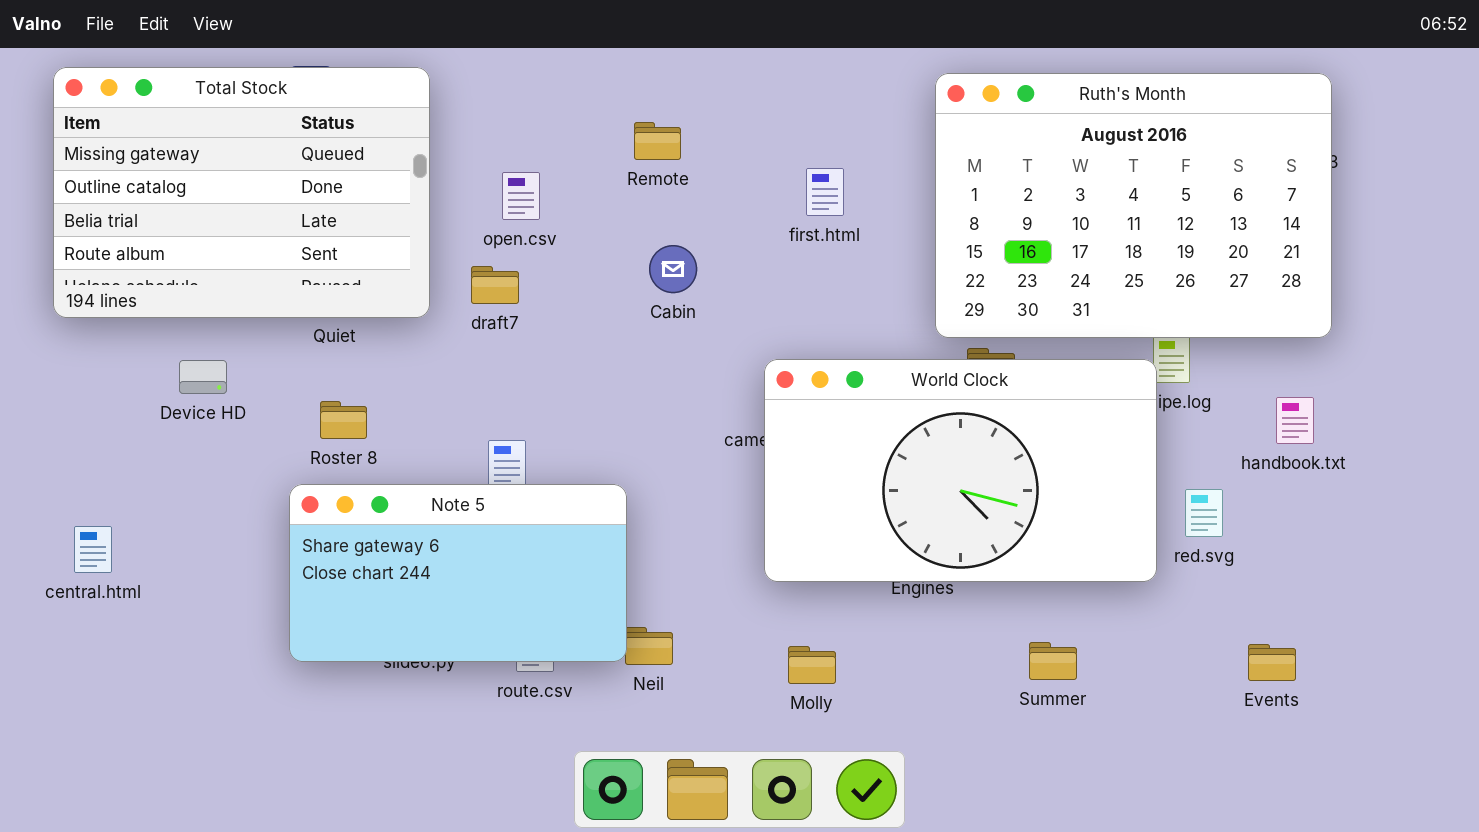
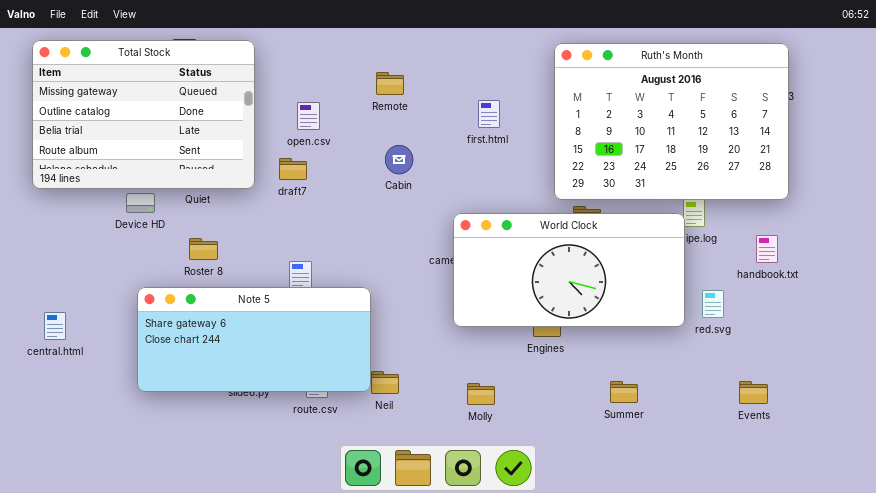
World Clock: [764,359,1157,582] -> [453,213,685,327], resized
Device HD: [179,360,227,394] -> [126,193,155,213], moved
Note 5: [289,484,627,662] -> [137,287,371,392], resized

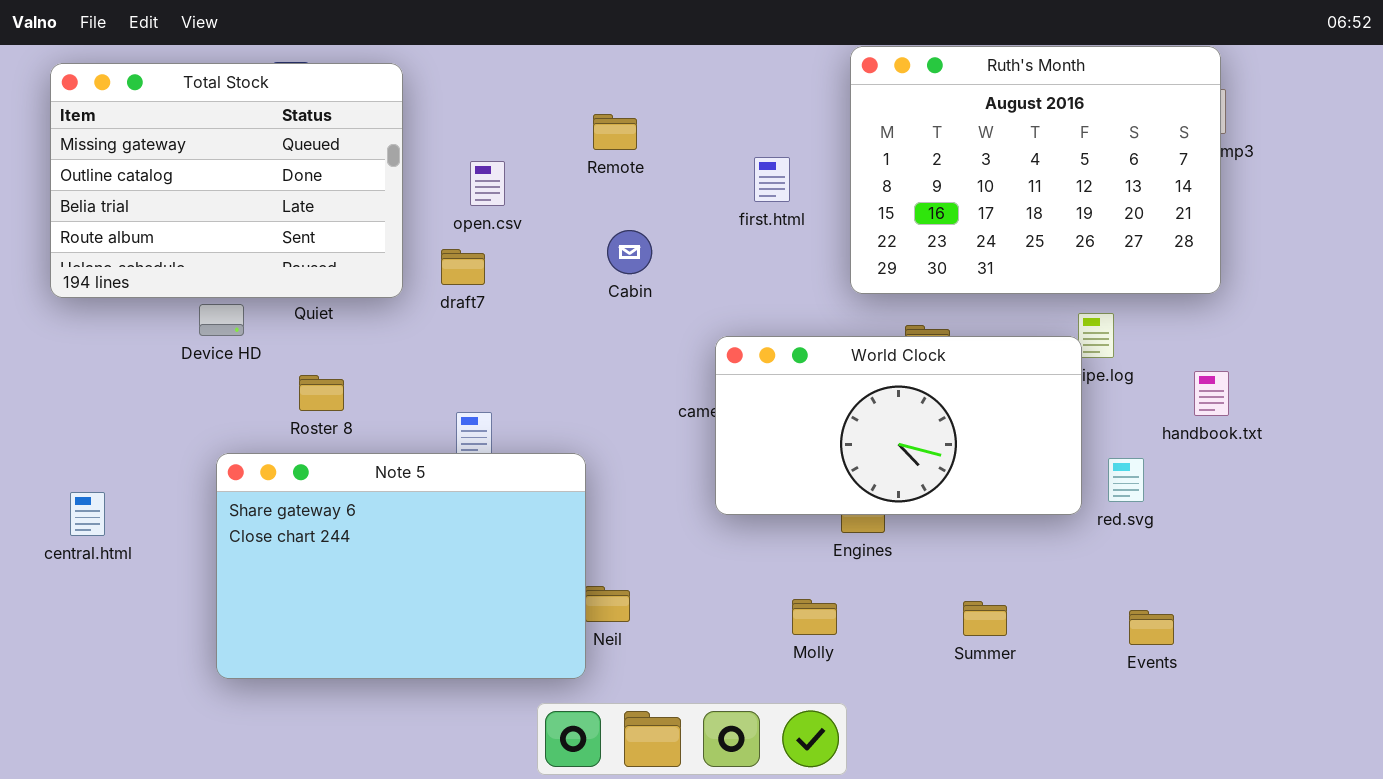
Ruth's Month: [554,43,789,200] -> [850,46,1221,294], moved
Note 5: [137,287,371,392] -> [216,453,586,679], resized
Events: [739,381,768,404] -> [1129,610,1174,645], moved
Molly: [467,383,495,405] -> [792,599,837,635], moved

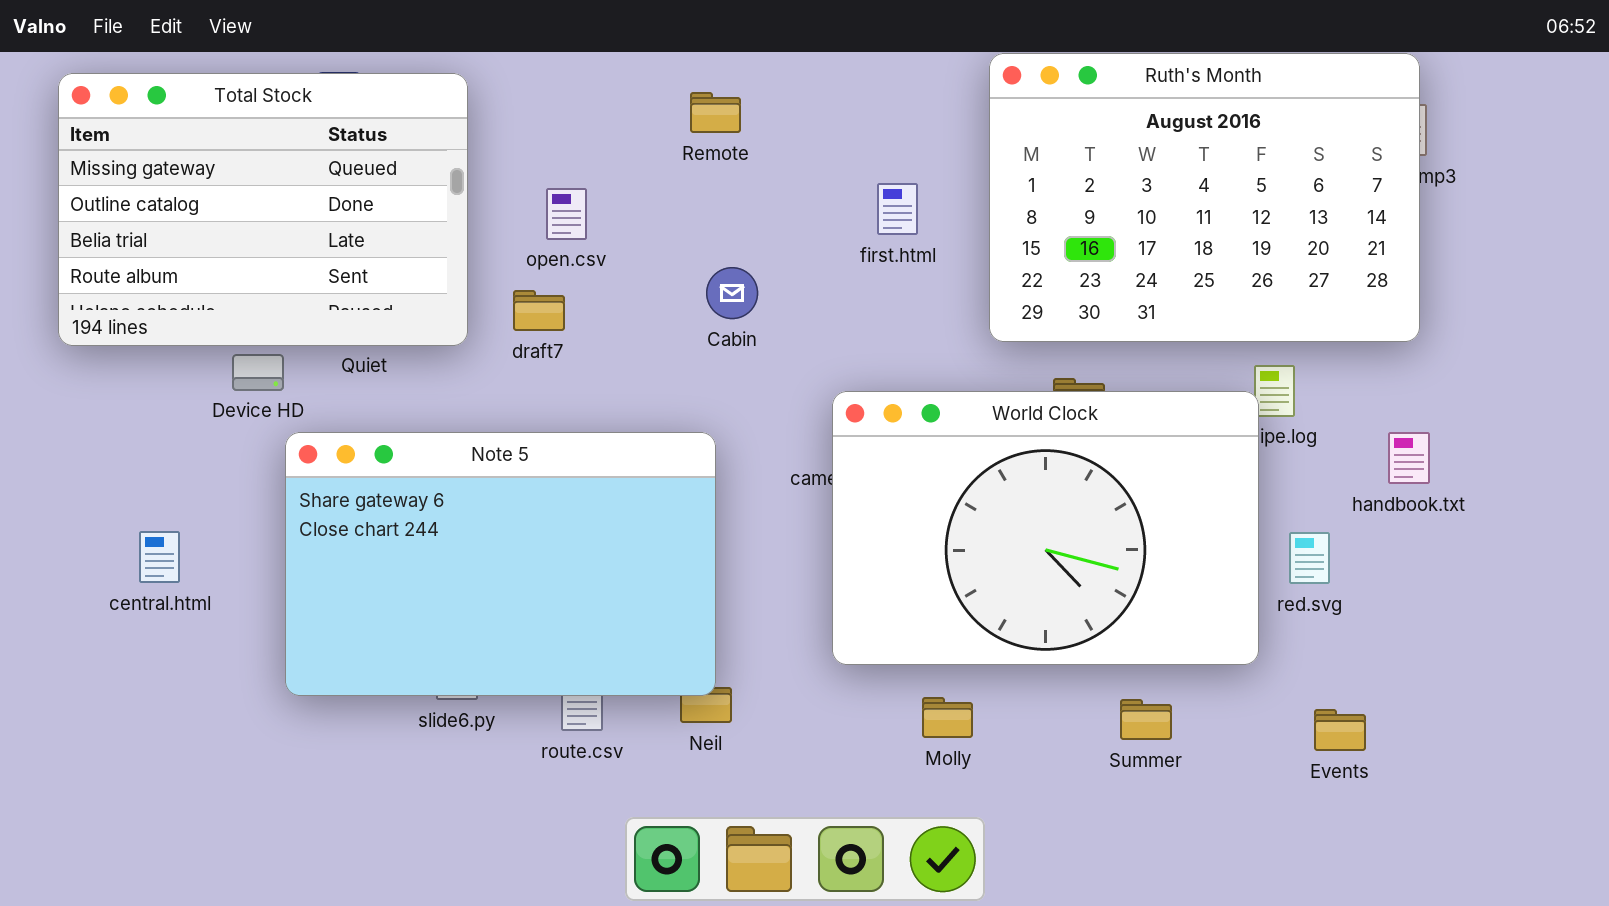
Remote: [593,114,637,150] -> [690,92,741,133], moved
World Clock: [715,336,1082,515] -> [832,391,1259,665], resized
Note 5: [216,453,586,679] -> [285,432,716,696], moved
central.html: [70,492,105,536] -> [139,531,180,583], moved

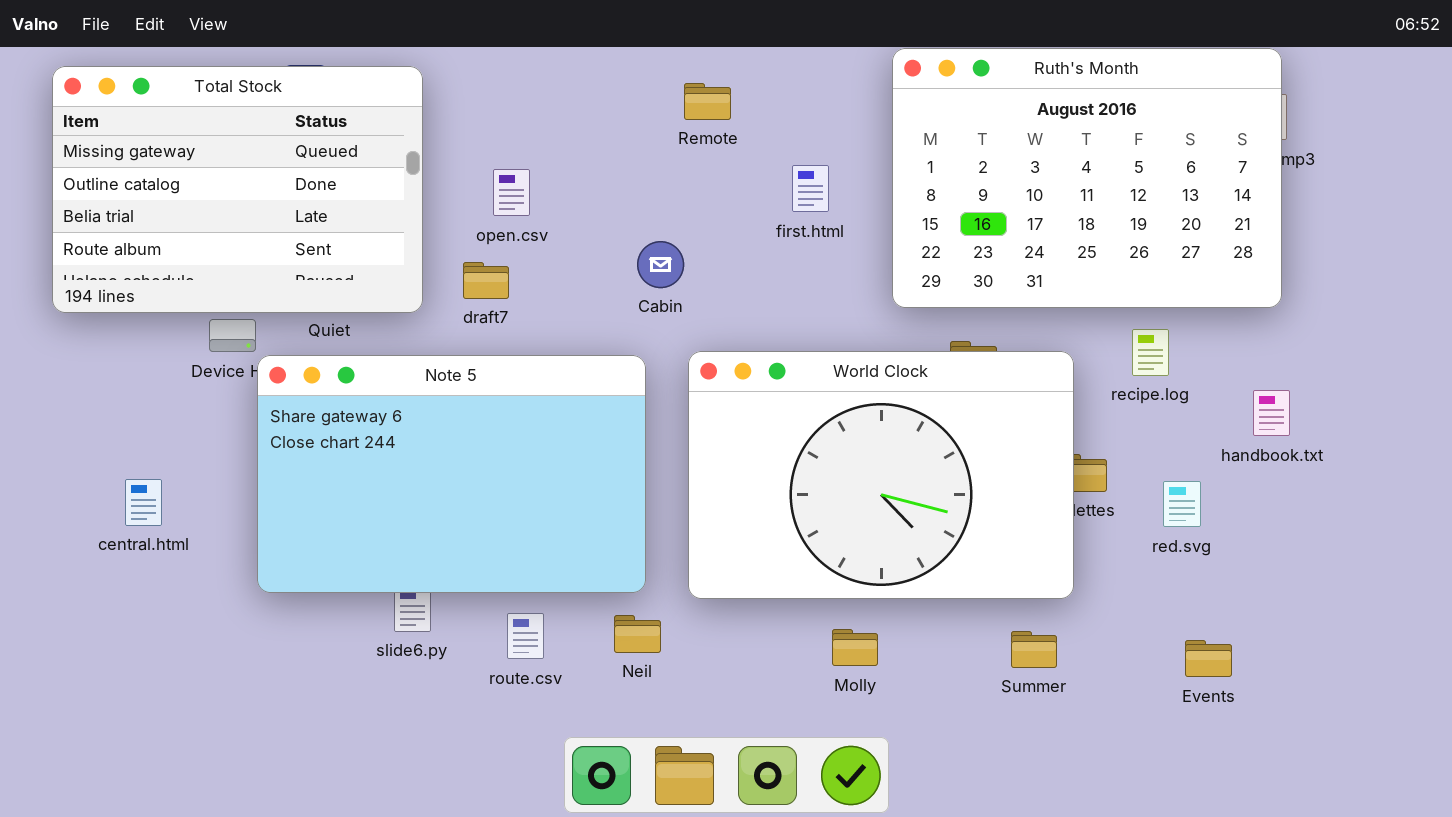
Remote: [690,92,741,133] -> [684,83,731,120], moved
World Clock: [832,391,1259,665] -> [688,351,1074,599], moved
Note 5: [285,432,716,696] -> [257,355,646,593], moved

